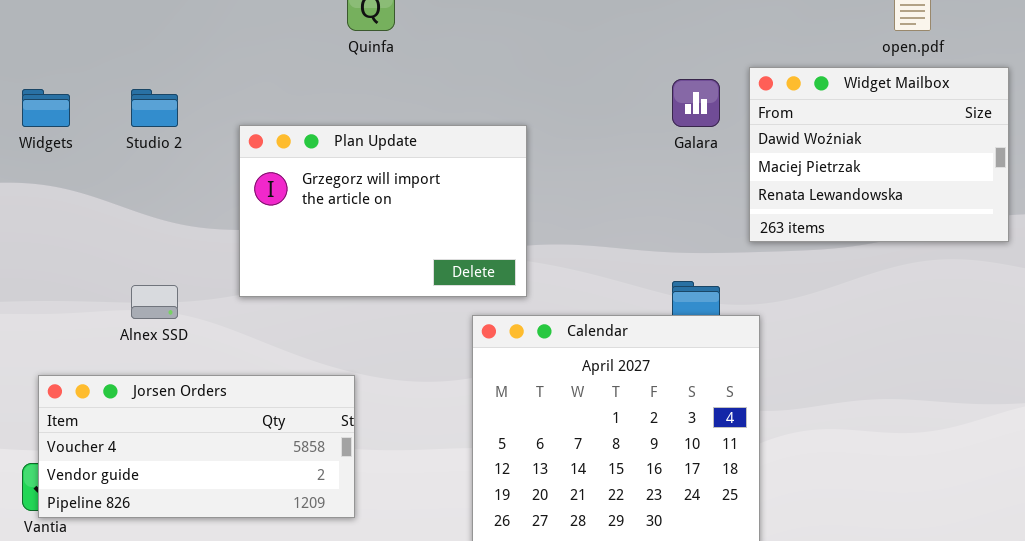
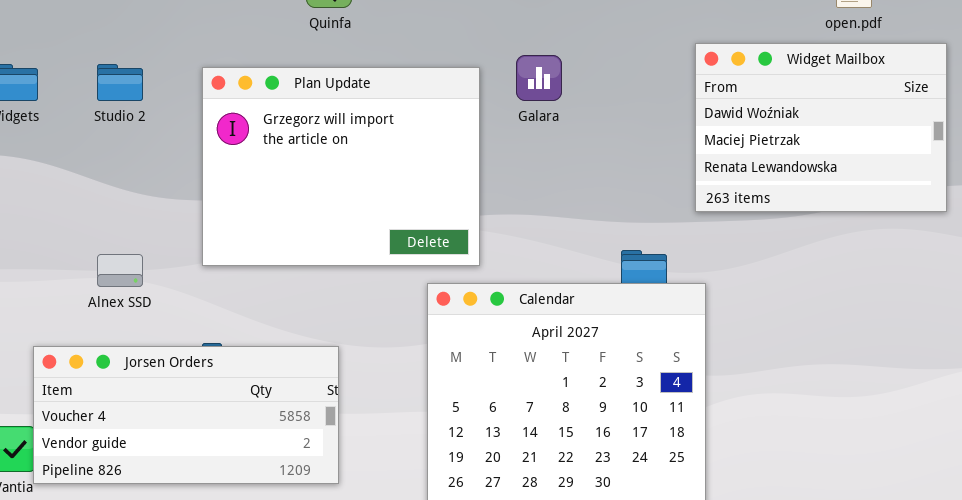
Galara: [672,79,720,127] -> [516,55,562,101], moved
Plan Update: [239,125,527,297] -> [202,67,480,266], resized
Jorsen Orders: [38,375,355,518] -> [33,346,339,484], moved

